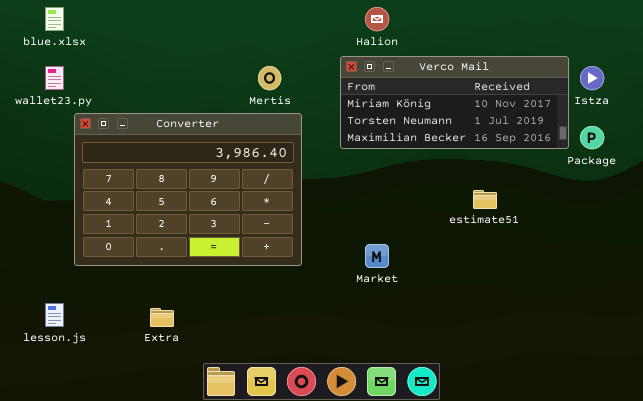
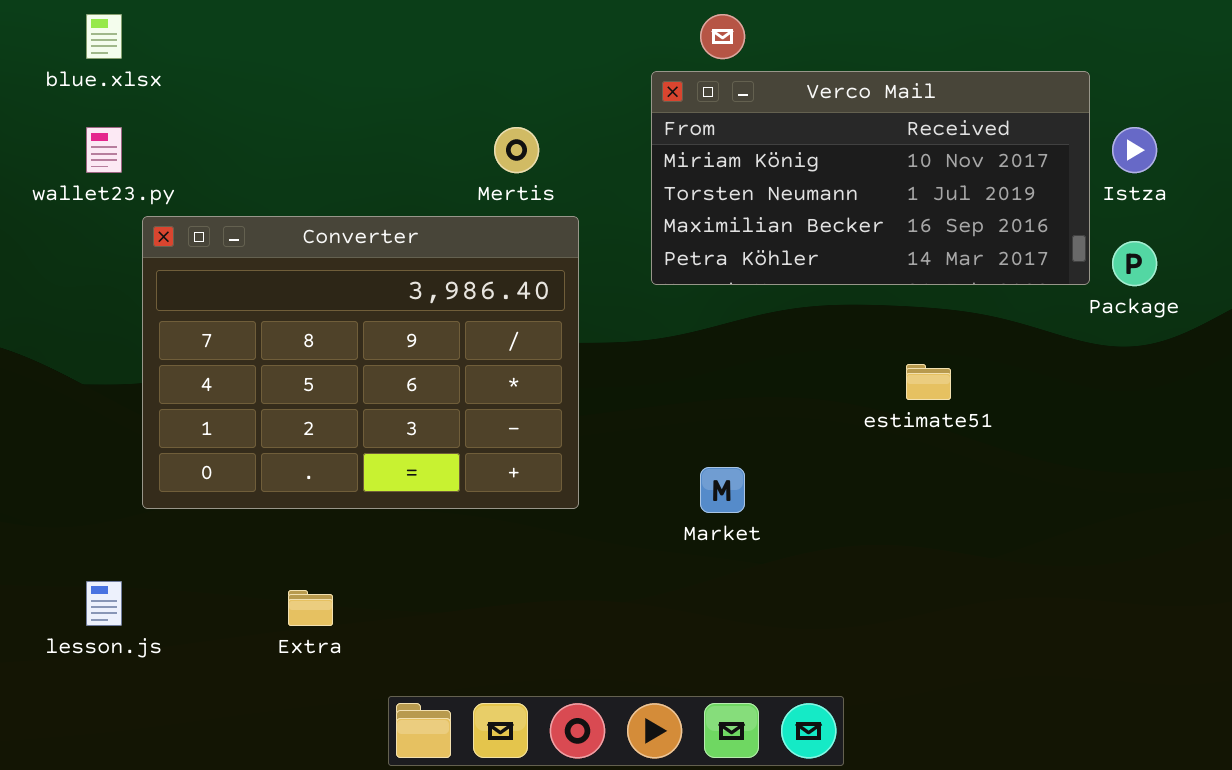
Verco Mail: [340,56,569,149] -> [651,71,1090,285], resized

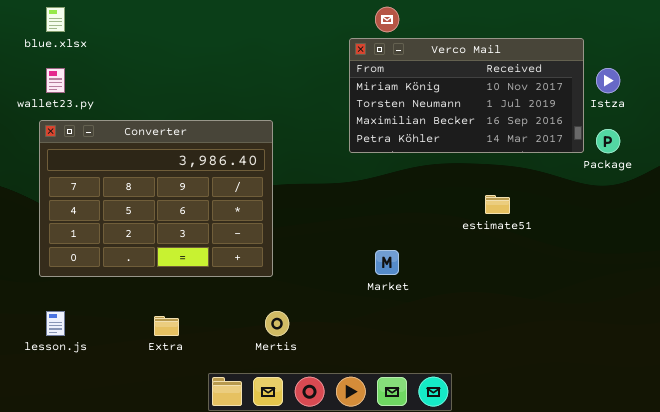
Mertis: [494,127,539,173] -> [265,311,289,336], moved
Converter: [142,216,579,509] -> [39,120,273,277], moved

